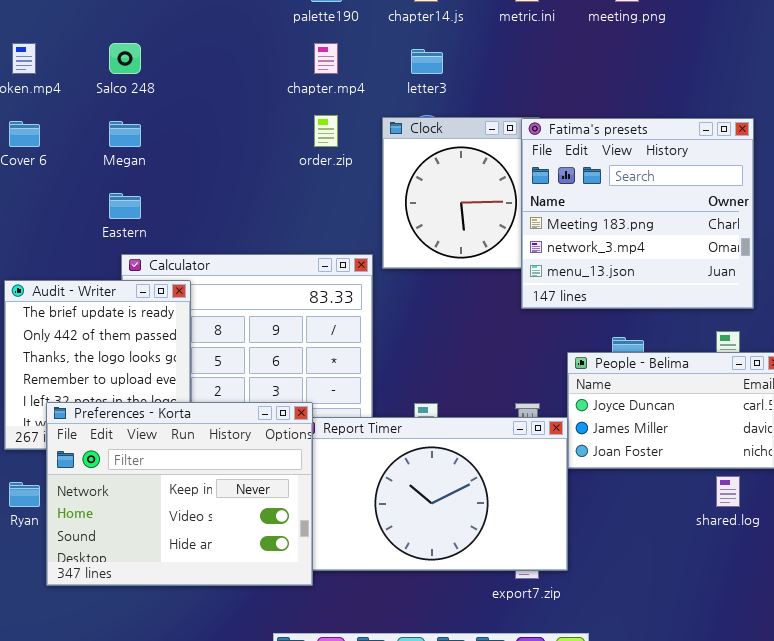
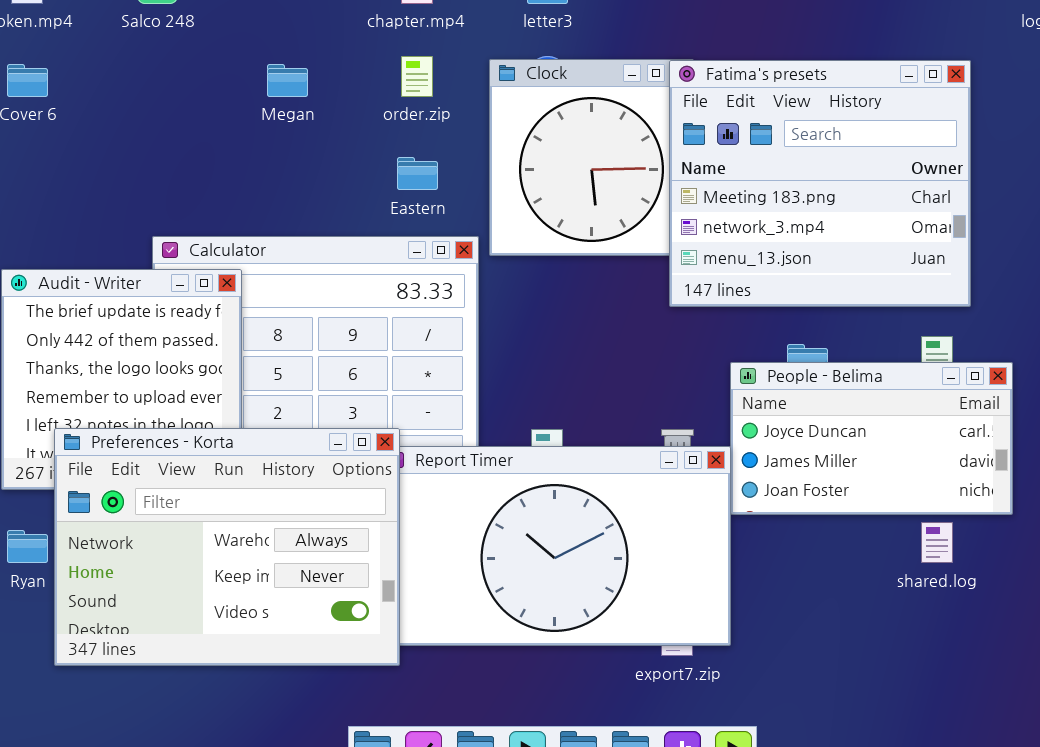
Megan: [109,121,141,147] -> [267,64,308,97], moved
Eastern: [109,193,141,219] -> [397,157,438,190], moved
Preferences - Korta: [46,402,313,586] -> [54,428,400,666], scrolled up 1 row

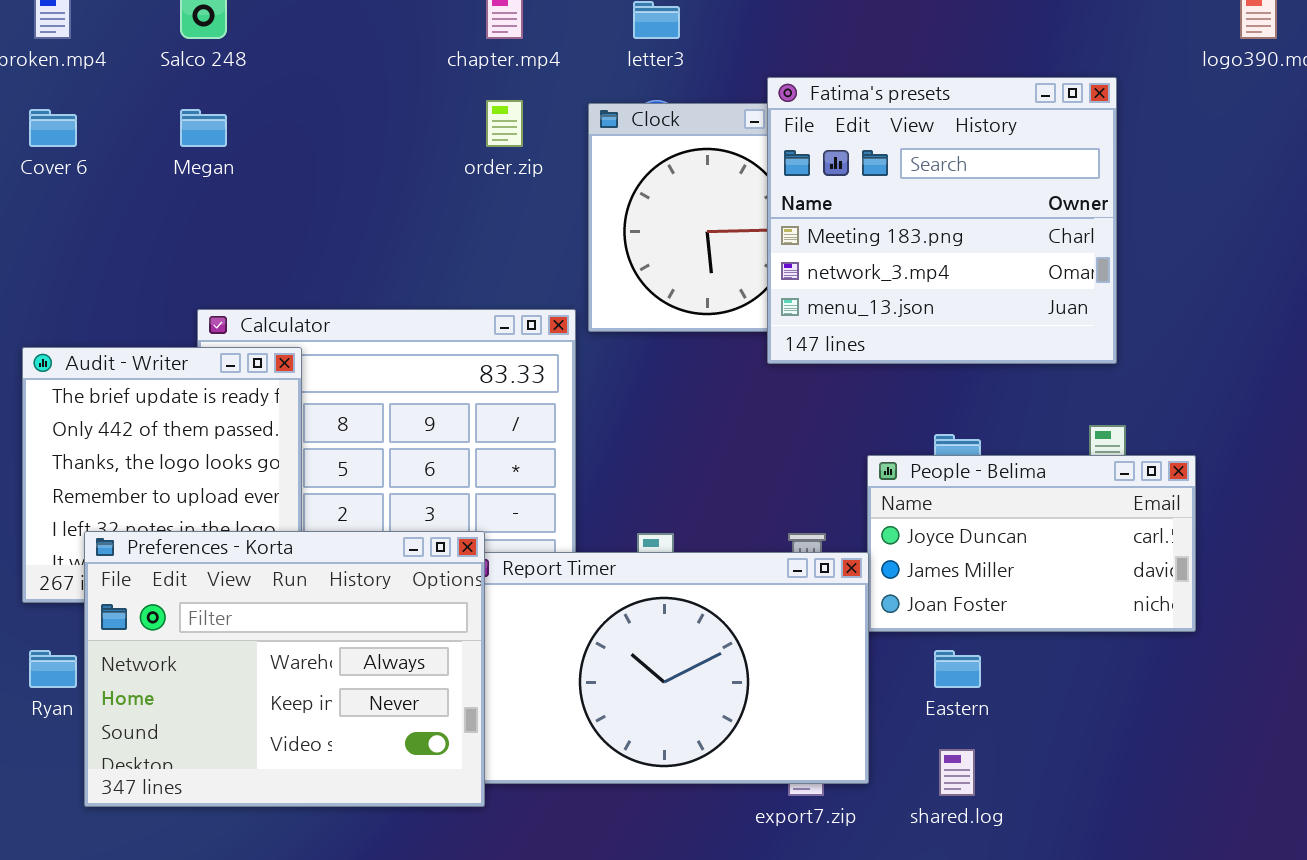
Fatima's presets: [669,60,971,307] -> [767,77,1117,364], moved
Megan: [267,64,308,97] -> [180,109,227,147], moved
Eastern: [397,157,438,190] -> [934,650,981,688], moved
shared.log: [921,522,953,563] -> [939,749,975,796], moved

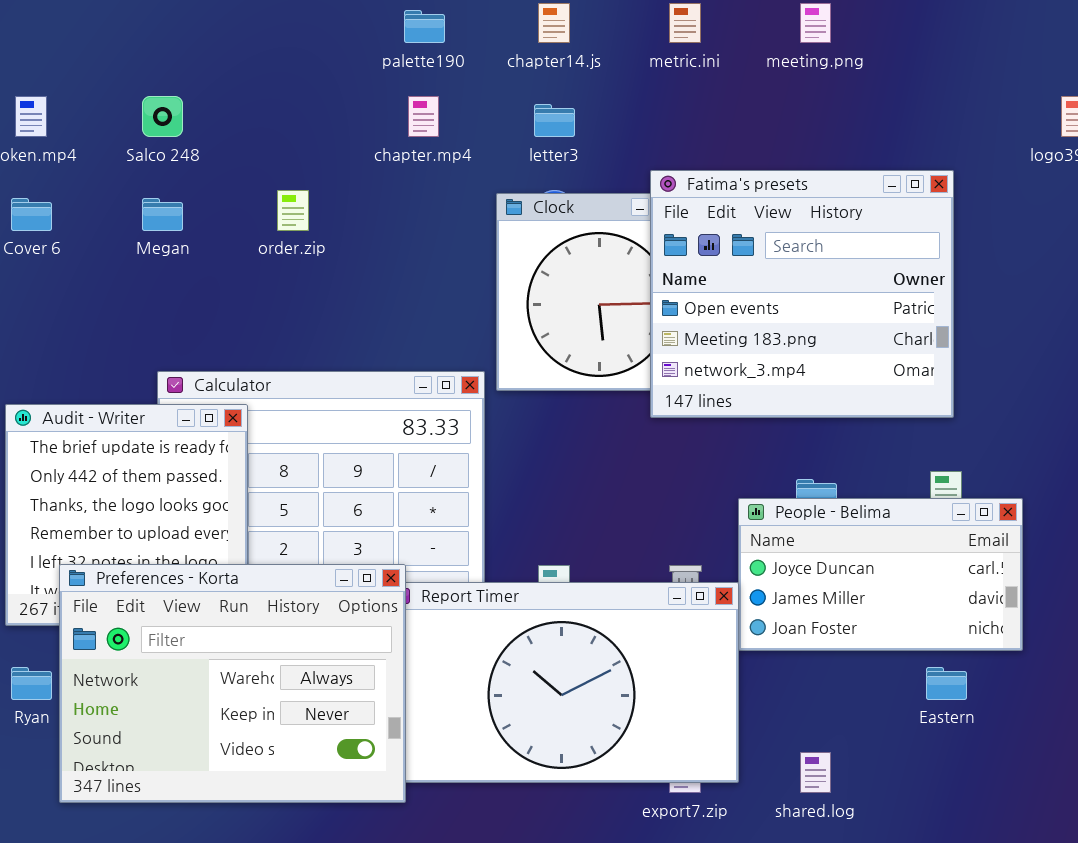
Fatima's presets: [767,77,1117,364] -> [650,170,954,418], scrolled up 1 row
order.zip: [486,100,523,147] -> [277,190,309,231], moved
Eastern: [934,650,981,688] -> [926,667,967,700], moved

